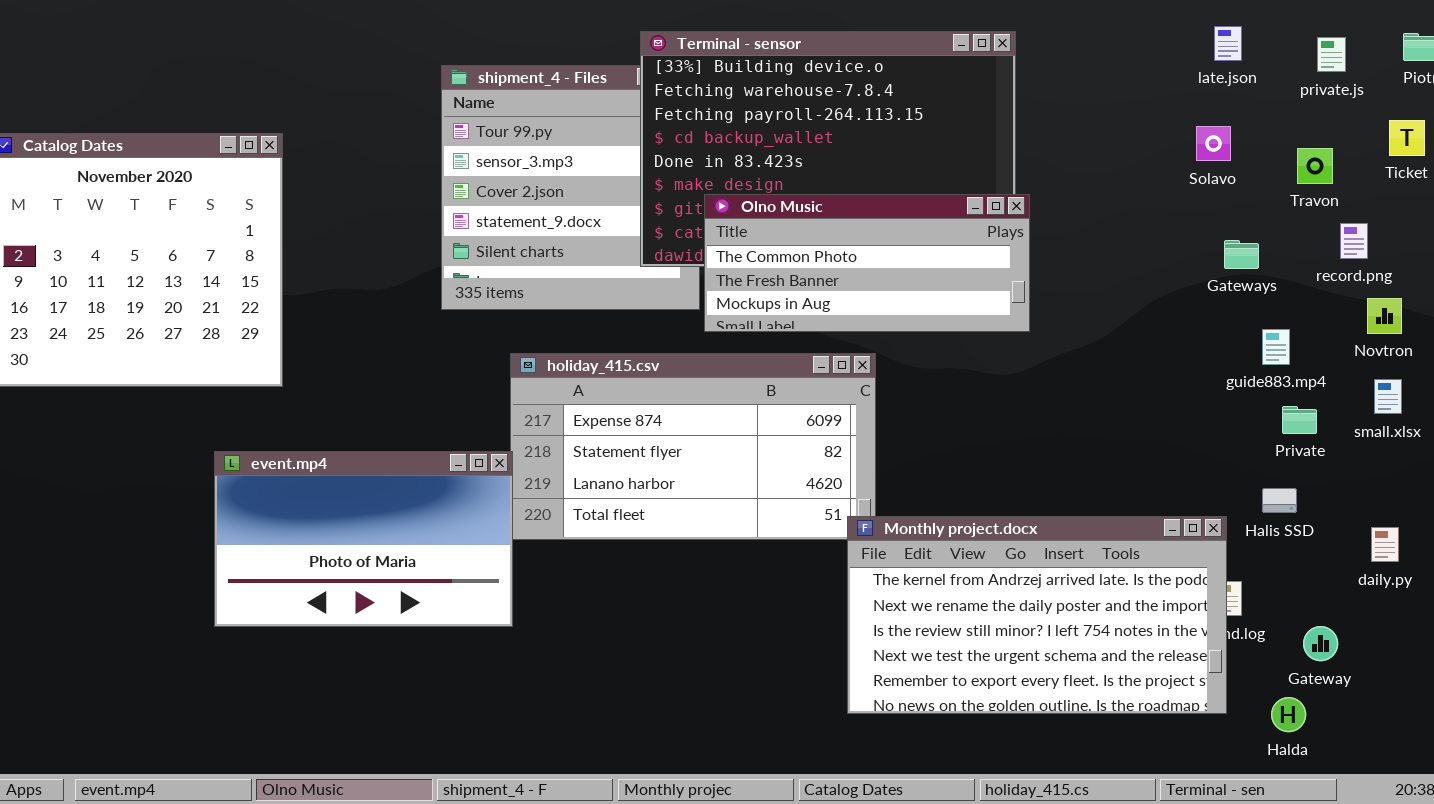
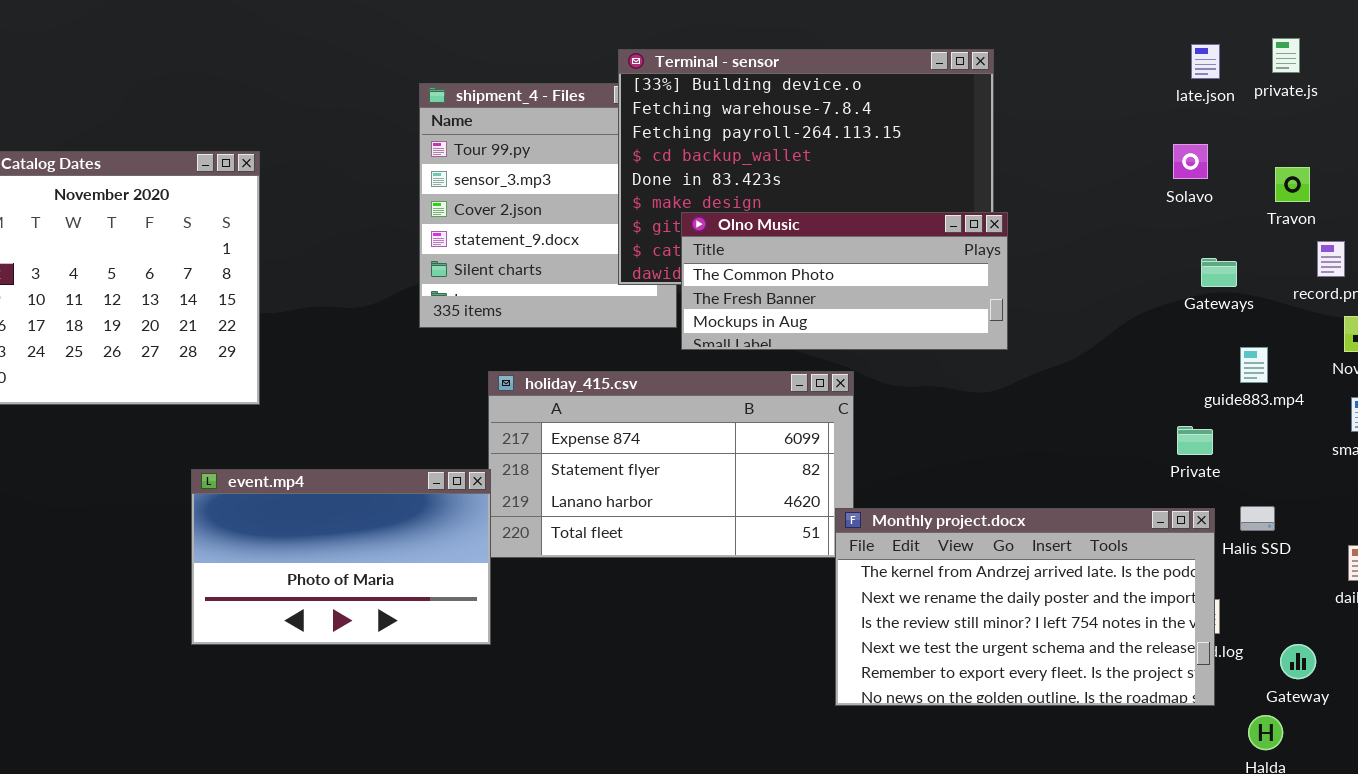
private.js: [1317,37,1346,72] -> [1272,38,1300,73], moved
Private: [1282,406,1317,434] -> [1177,426,1213,455], moved
Monthly project.docx: [847,516,1227,714] -> [835,508,1215,706], moved

